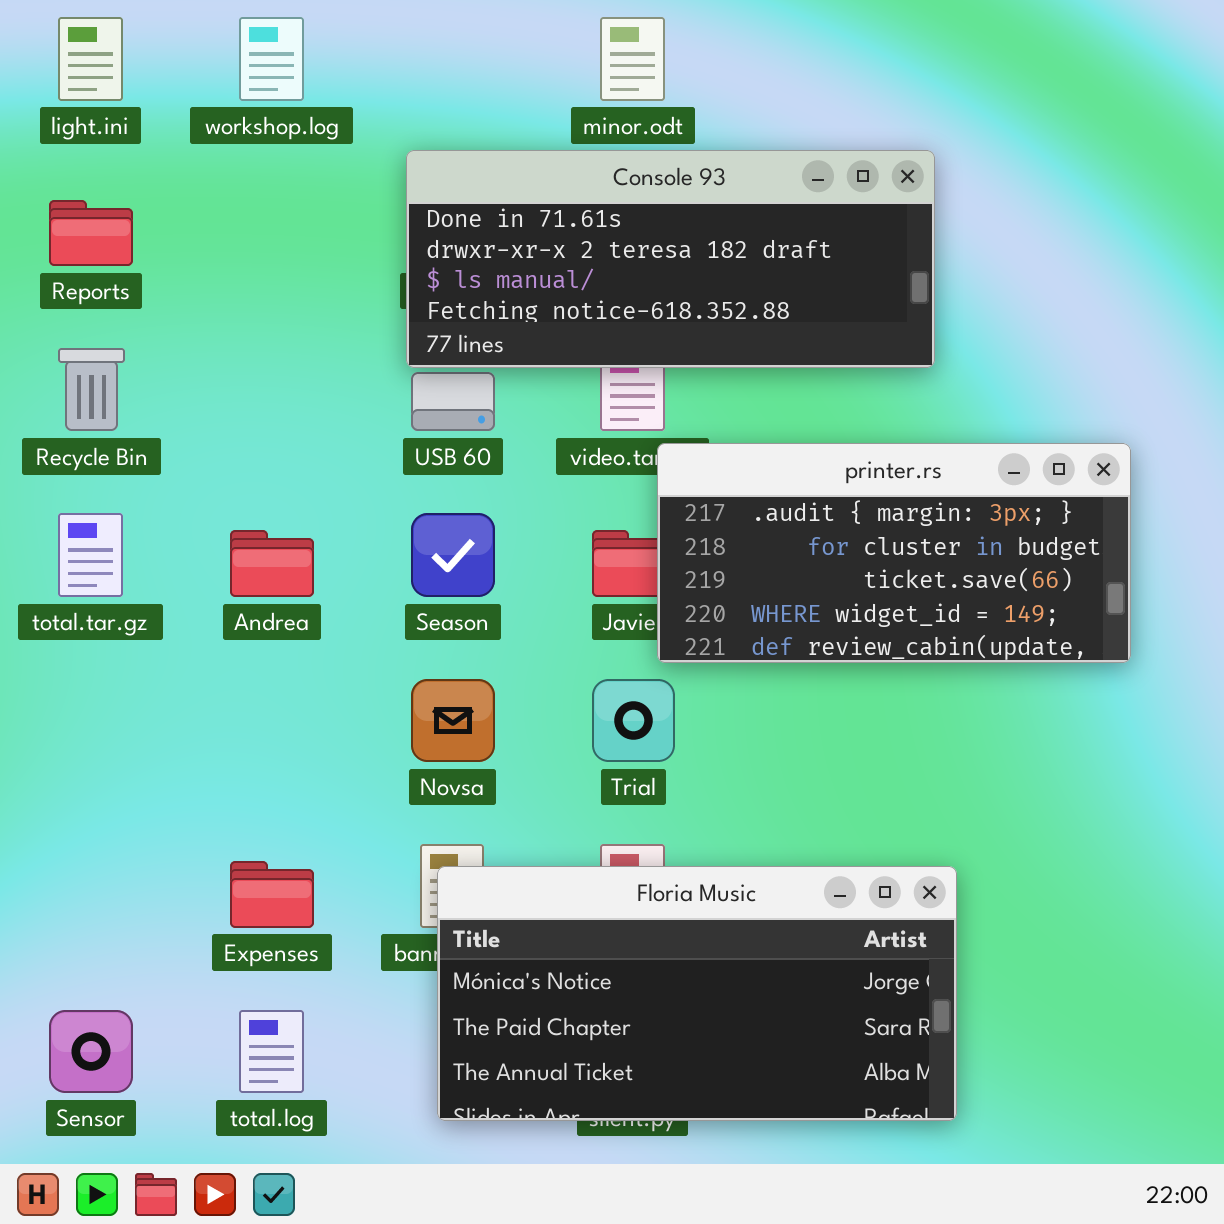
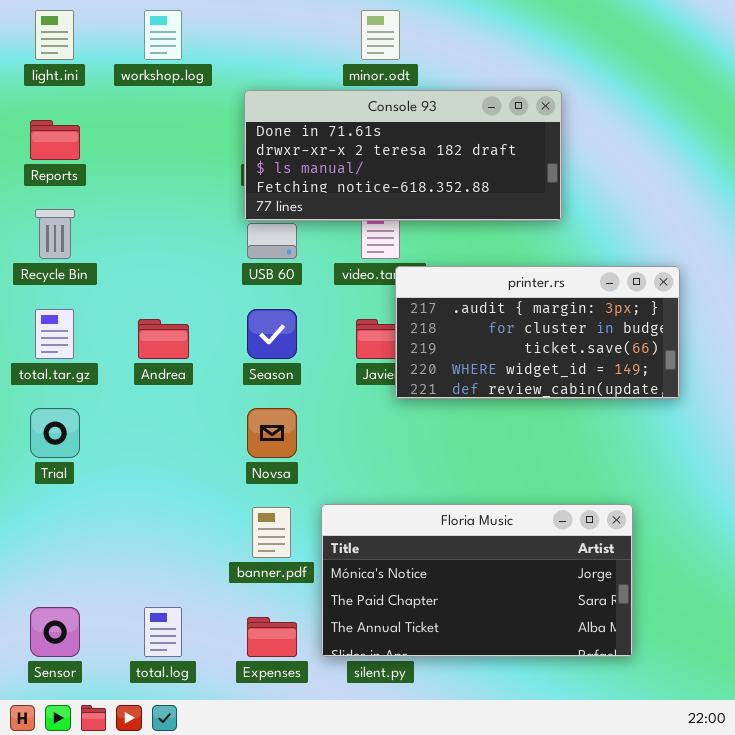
Trial: [592,679,675,762] -> [30,408,80,458], moved
Expenses: [230,861,314,928] -> [247,617,297,657], moved
Floria Music: [437,866,957,1121] -> [321,504,633,657], moved

